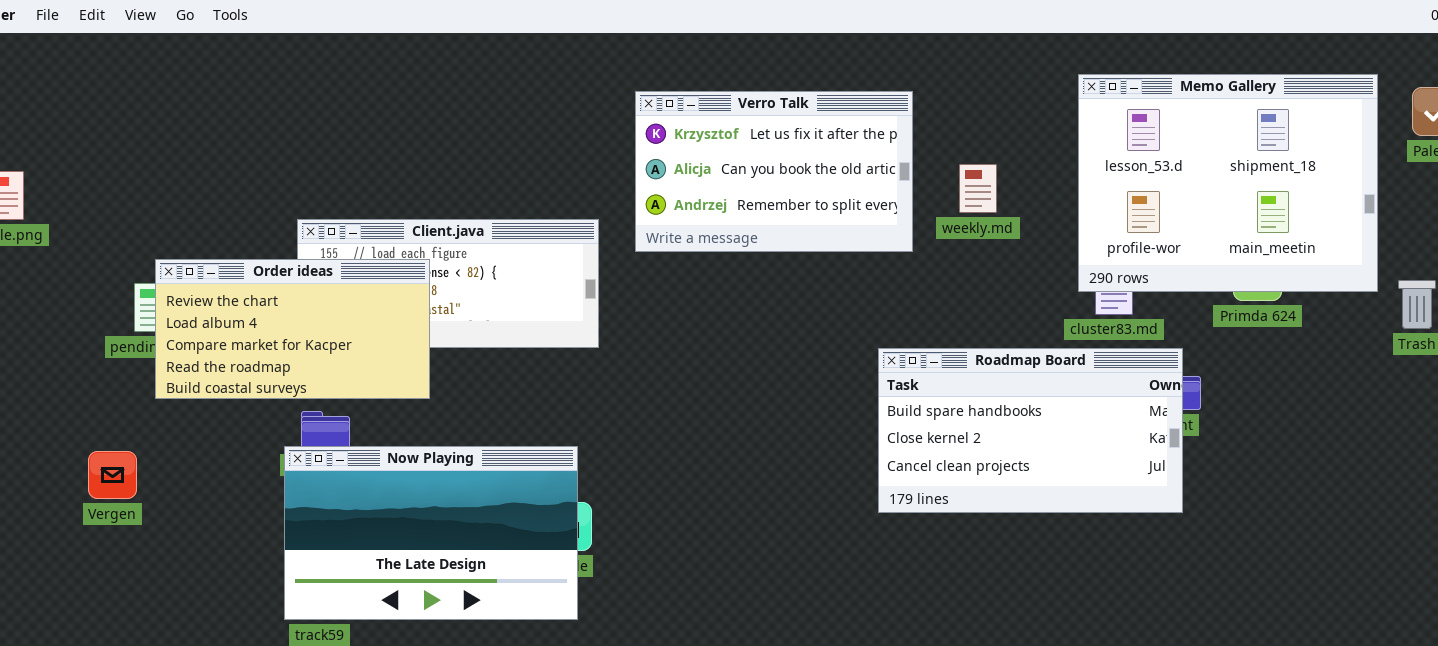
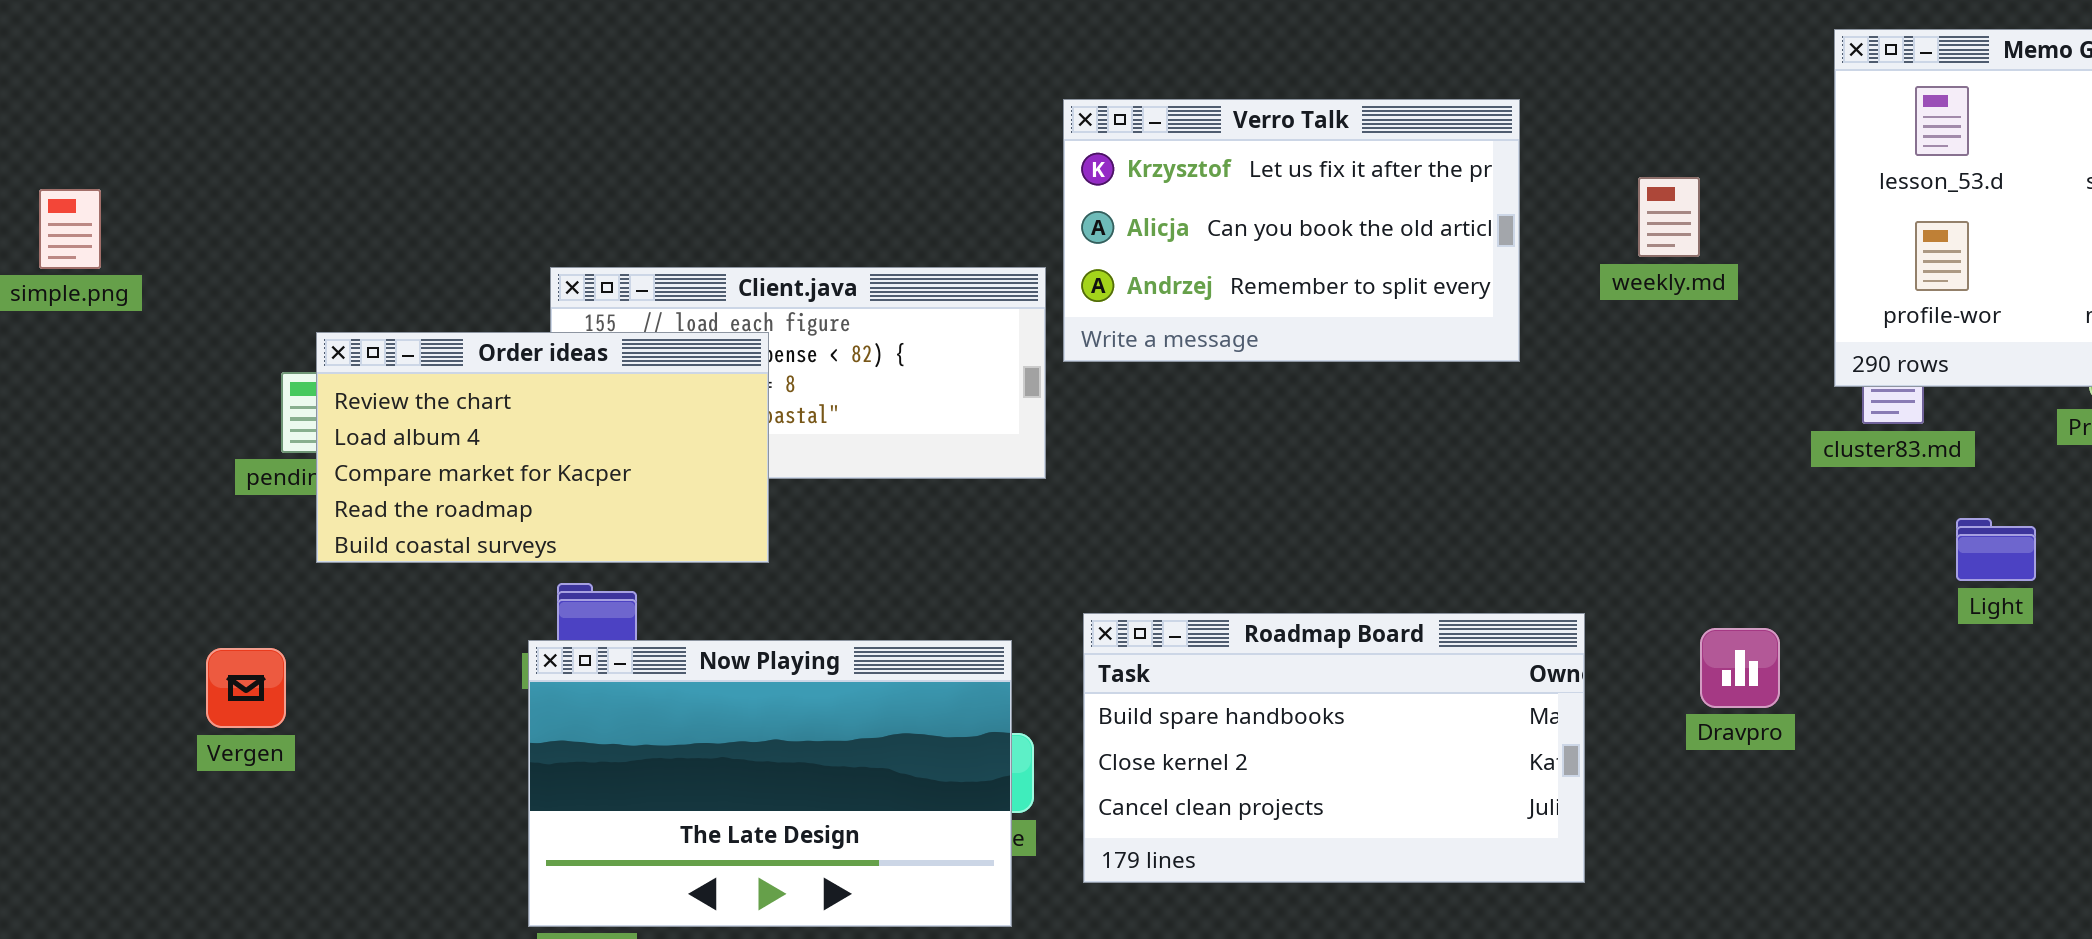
Verro Talk: [635,91,913,252] -> [1063,99,1520,362], moved
Roadmap Board: [878,348,1183,513] -> [1083,613,1585,883], moved

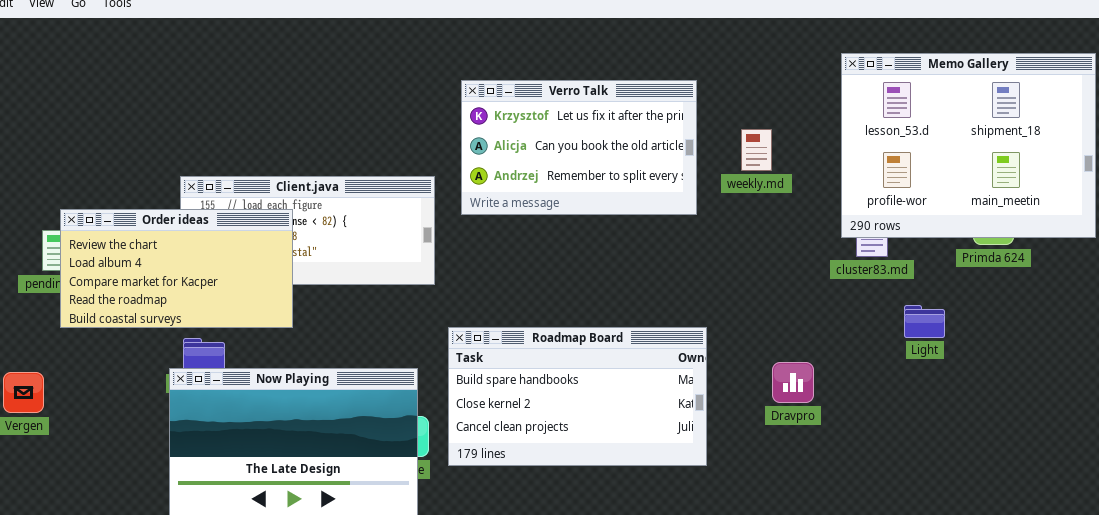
Verro Talk: [1063,99,1520,362] -> [461,80,697,215], moved
Roadmap Board: [1083,613,1585,883] -> [448,327,707,466], moved

